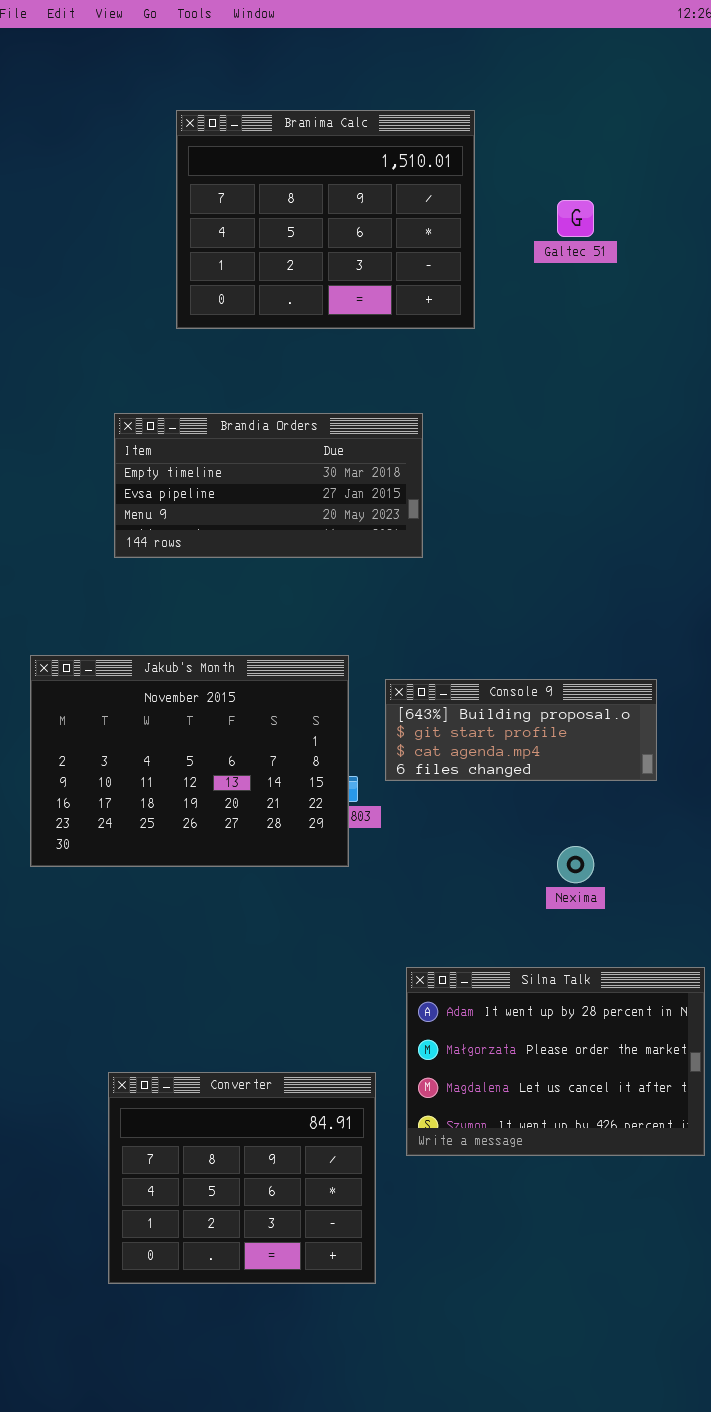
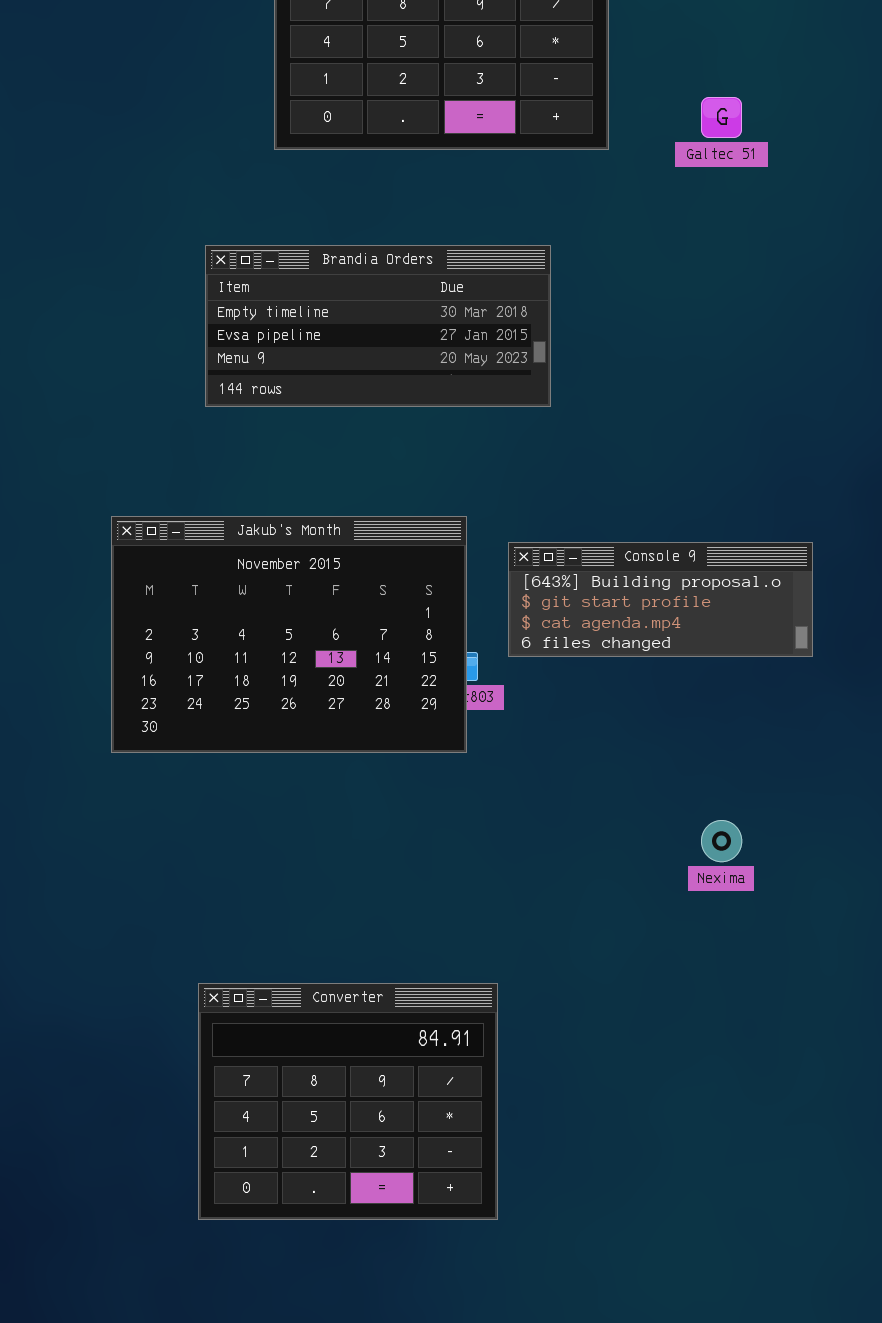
Galtec 51: [557,200,594,237] -> [701,97,742,138], moved
Nexima: [557,846,594,883] -> [701,820,742,862], moved
Silna Talk: [406,967,705,1156] -> none, closed

